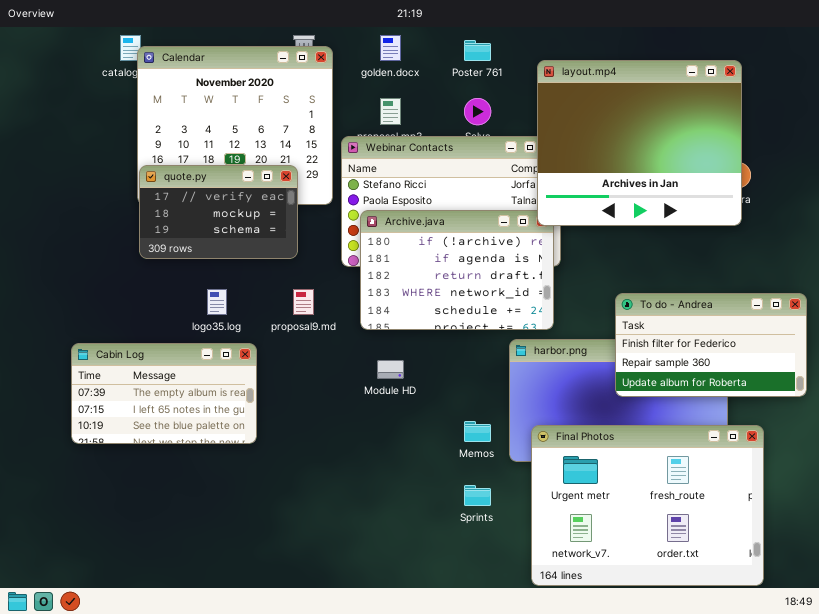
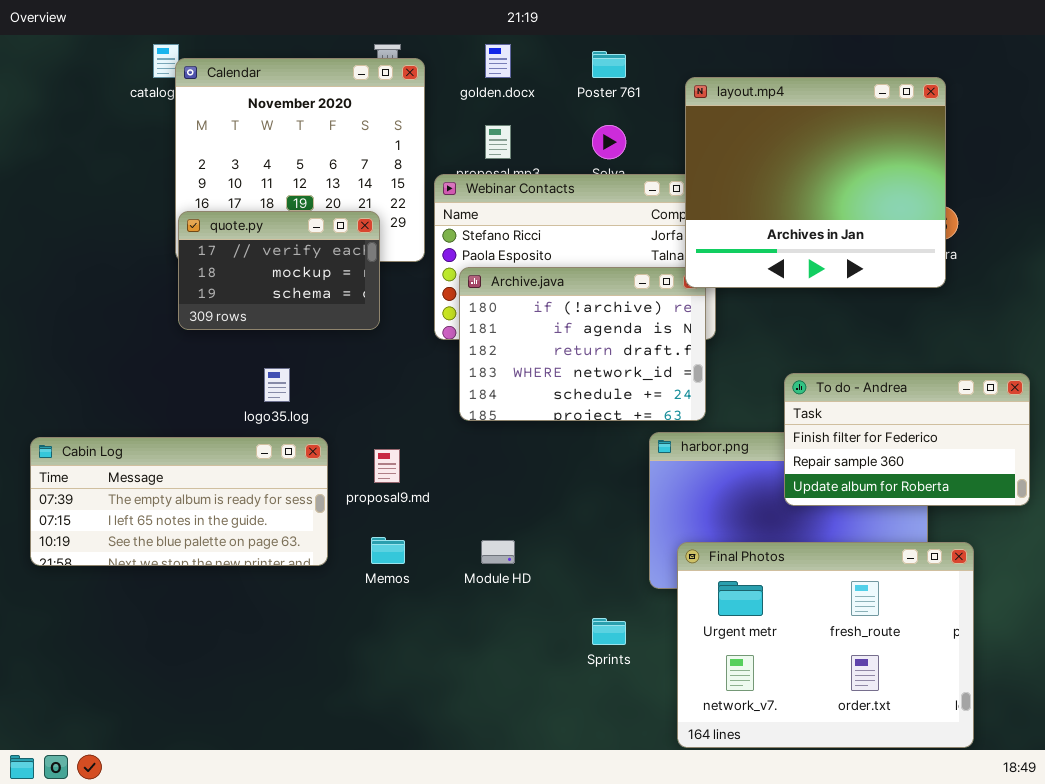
proposal9.md: [293,289,314,315] -> [374,449,400,483], moved
Cabin Log: [71,343,257,444] -> [30,437,328,566], resized
Module HD: [377,360,404,379] -> [481,540,515,564], moved
Memos: [464,421,491,442] -> [371,537,405,564], moved

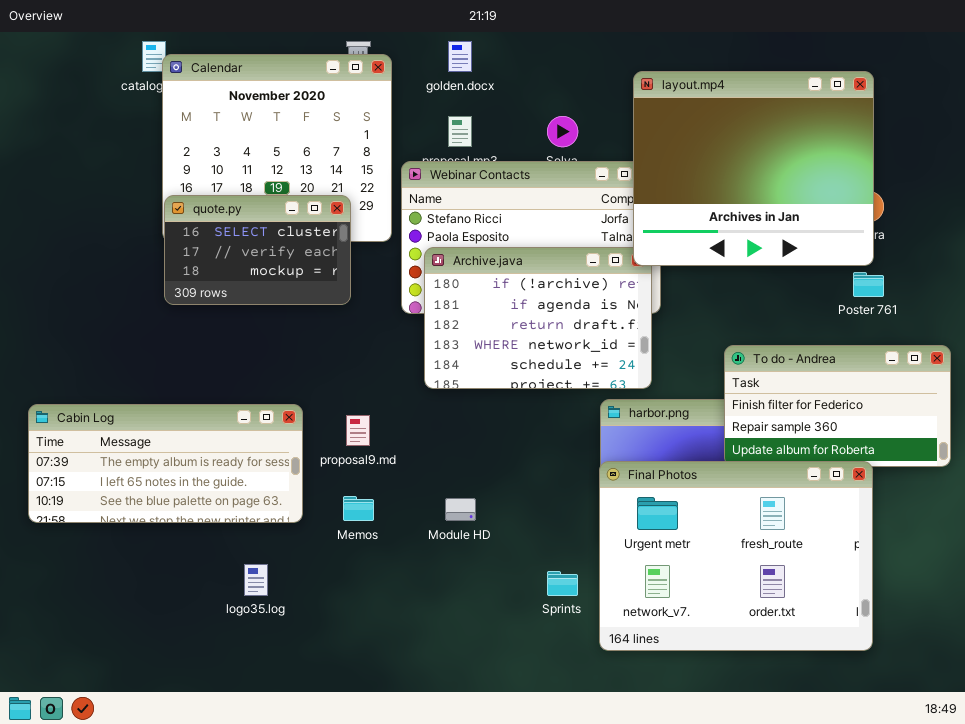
Poster 761: [592,51,626,78] -> [853,272,884,297], moved
quote.py: [178,211,380,330] -> [164,195,351,305], scrolled up 1 row
logo35.log: [264,368,290,402] -> [244,564,268,596], moved
Final Photos: [677,542,974,748] -> [599,461,873,651], moved

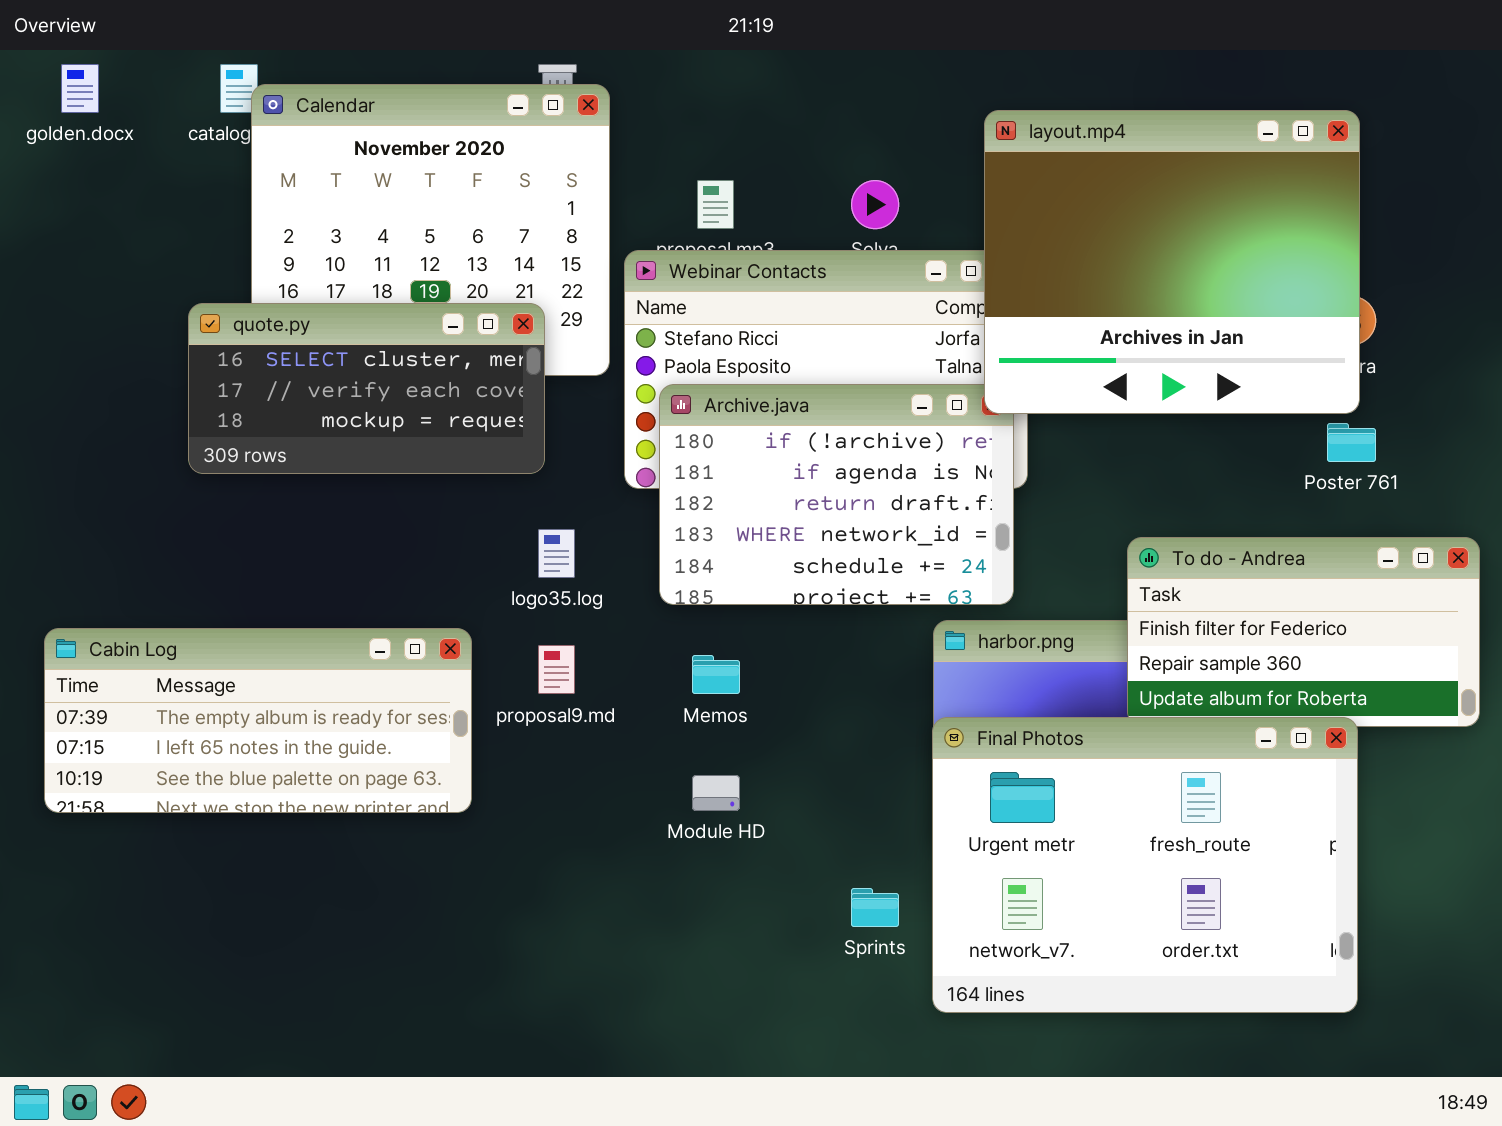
golden.docx: [448,41,472,72] -> [61,64,99,113], moved
quote.py: [164,195,351,305] -> [188,303,545,474], resized
Memos: [343,496,374,521] -> [692,655,740,694], moved
logo35.log: [244,564,268,596] -> [538,529,575,578], moved

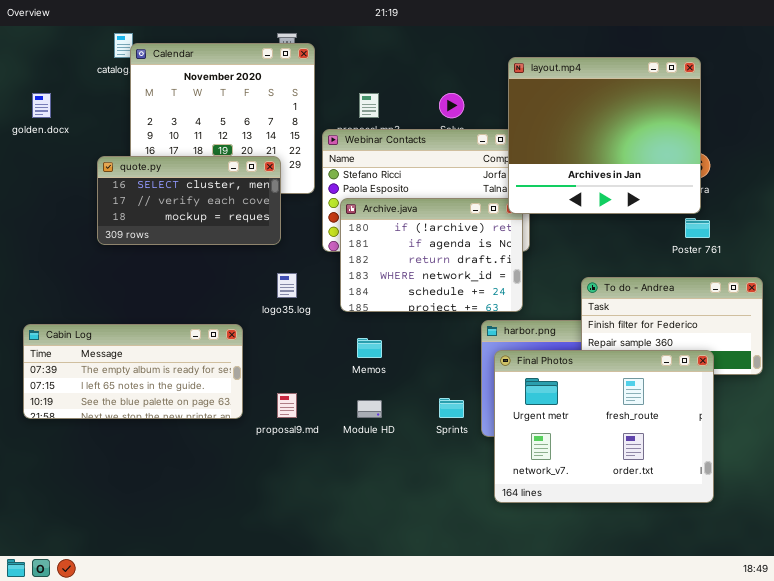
golden.docx: [61,64,99,113] -> [32,93,51,118], moved
proposal9.md: [538,645,575,694] -> [277,393,297,418], moved
Final Photos: [932,717,1358,1013] -> [494,350,714,503], moved
Sprints: [851,888,899,927] -> [439,398,464,418], moved

